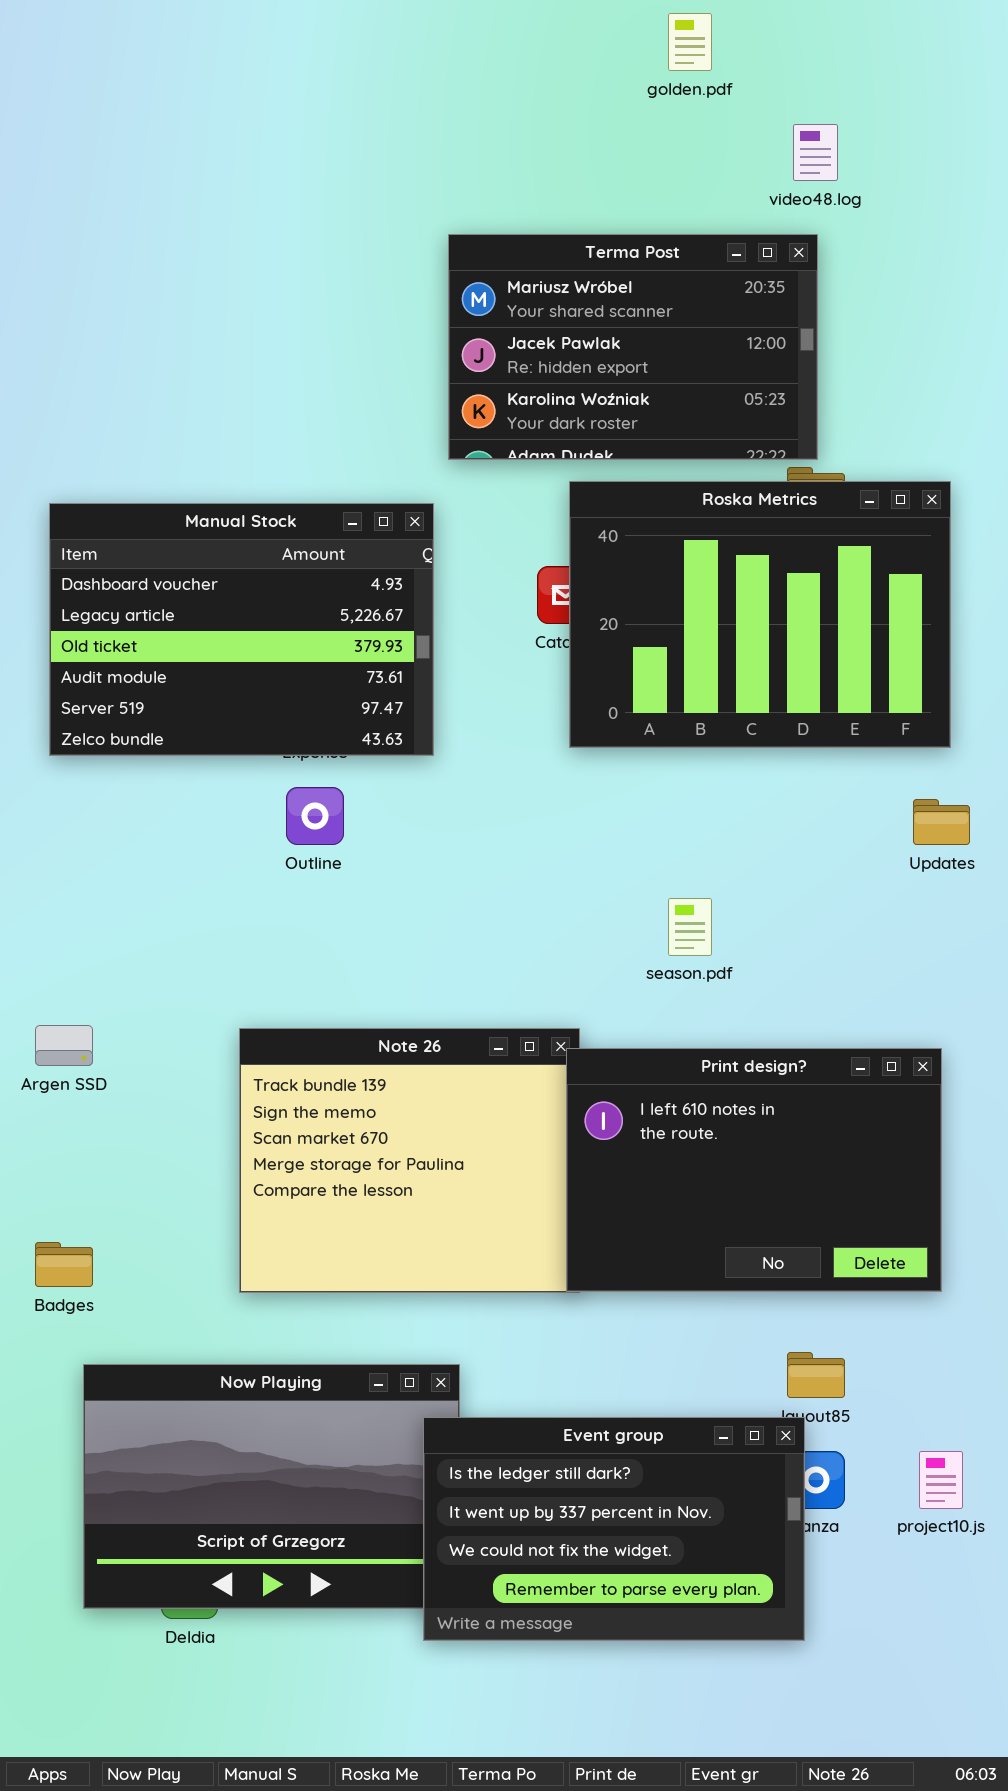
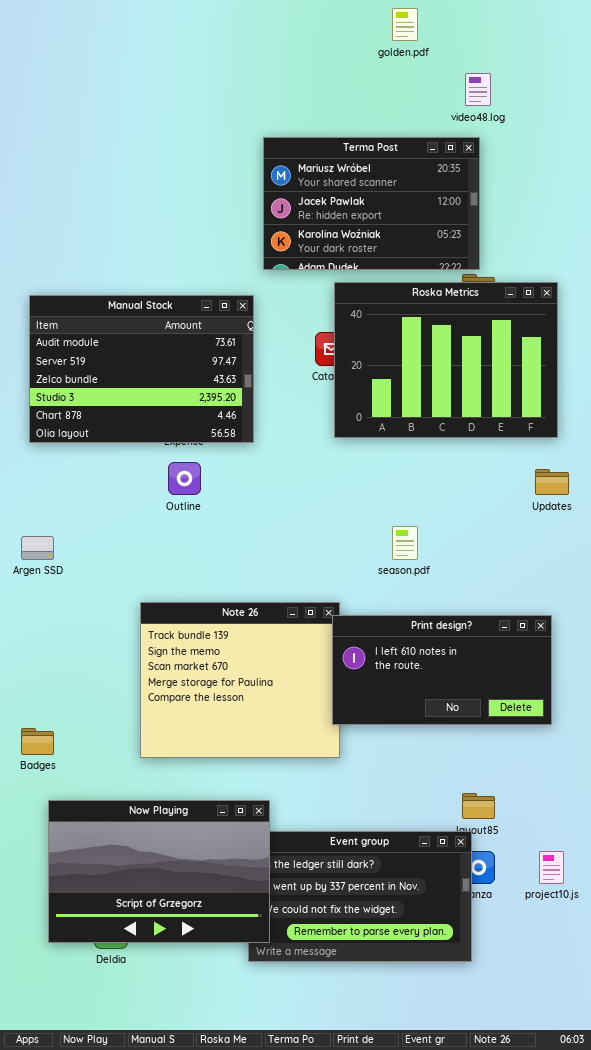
Manual Stock: [49,503,434,756] -> [29,295,254,443], scrolled down 3 rows
Argen SSD: [35,1025,93,1066] -> [21,536,54,560], moved
Print design?: [566,1048,942,1292] -> [332,615,552,725], resized
Now Playing: [83,1364,460,1609] -> [48,800,270,943], raised

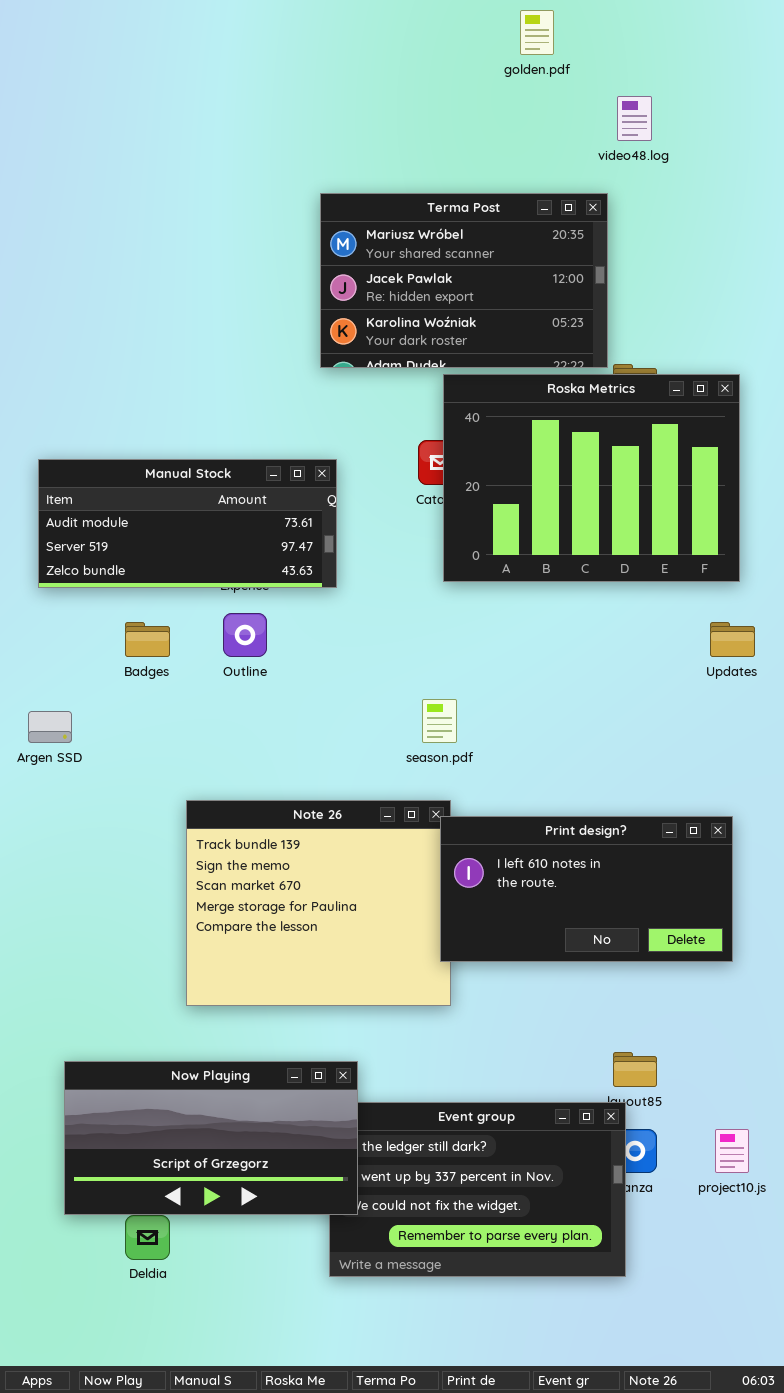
Terma Post: [263,137,480,270] -> [320,193,608,368], moved
Manual Stock: [29,295,254,443] -> [38,459,337,588], resized
season.pdf: [392,526,418,560] -> [422,699,457,743], moved
Badges: [21,728,54,755] -> [125,622,170,657], moved
Now Playing: [48,800,270,943] -> [64,1061,358,1215], resized

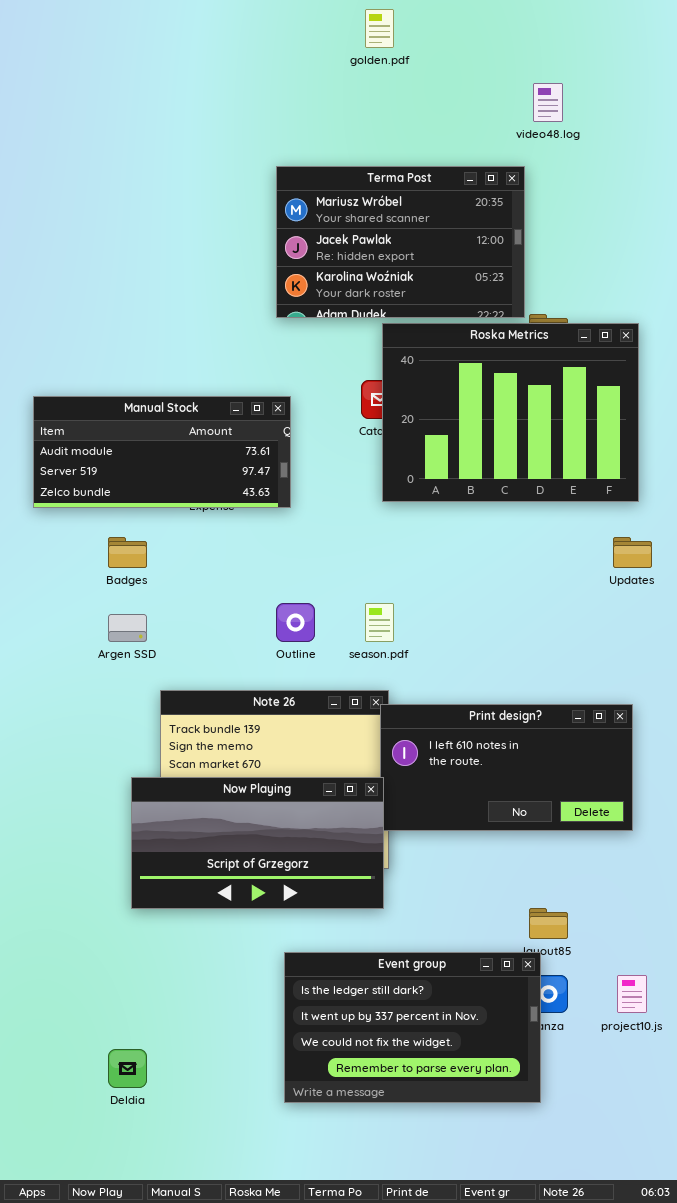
golden.pdf: [520,10,554,55] -> [365,9,394,48], moved
Outline: [223,613,267,657] -> [276,603,315,642], moved
Argen SSD: [28,711,72,743] -> [108,614,147,642], moved
Now Playing: [64,1061,358,1215] -> [131,777,384,909], moved

